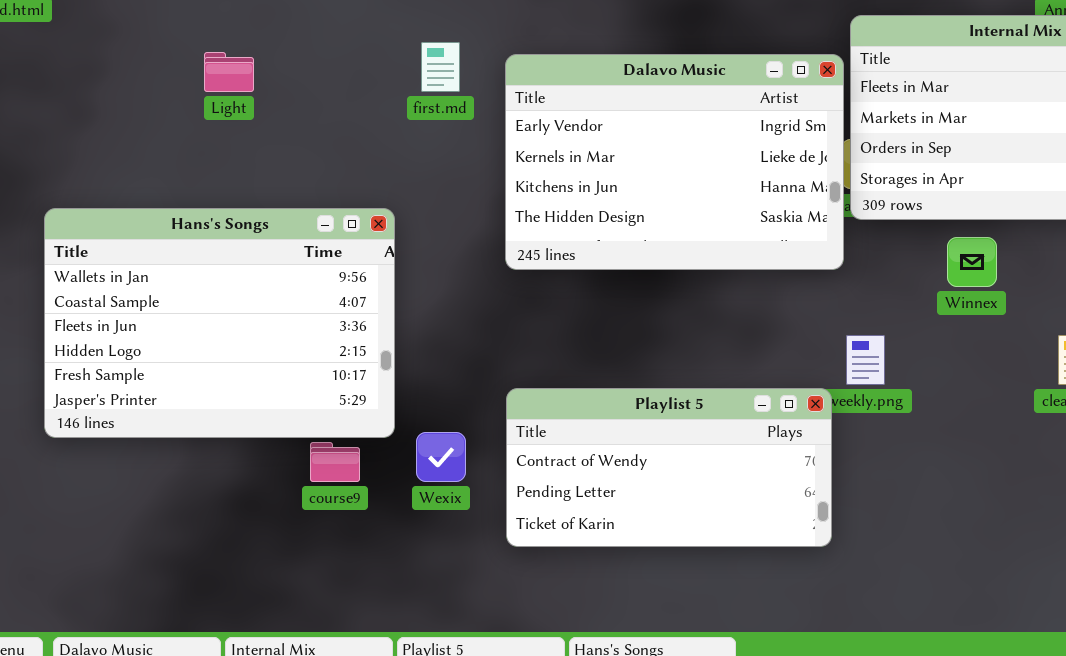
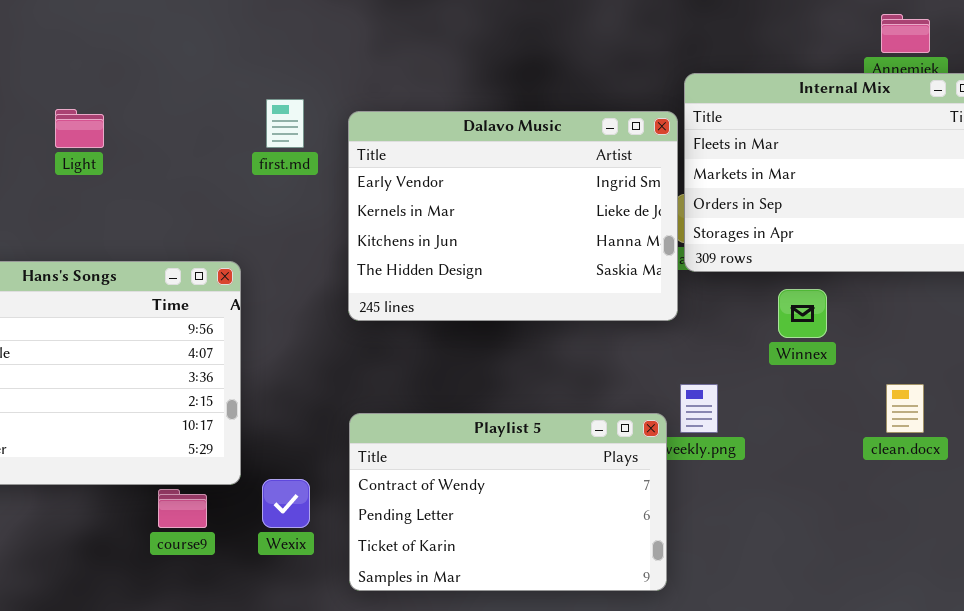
Playlist 5: [506,388,832,547] -> [349,413,667,591], resized

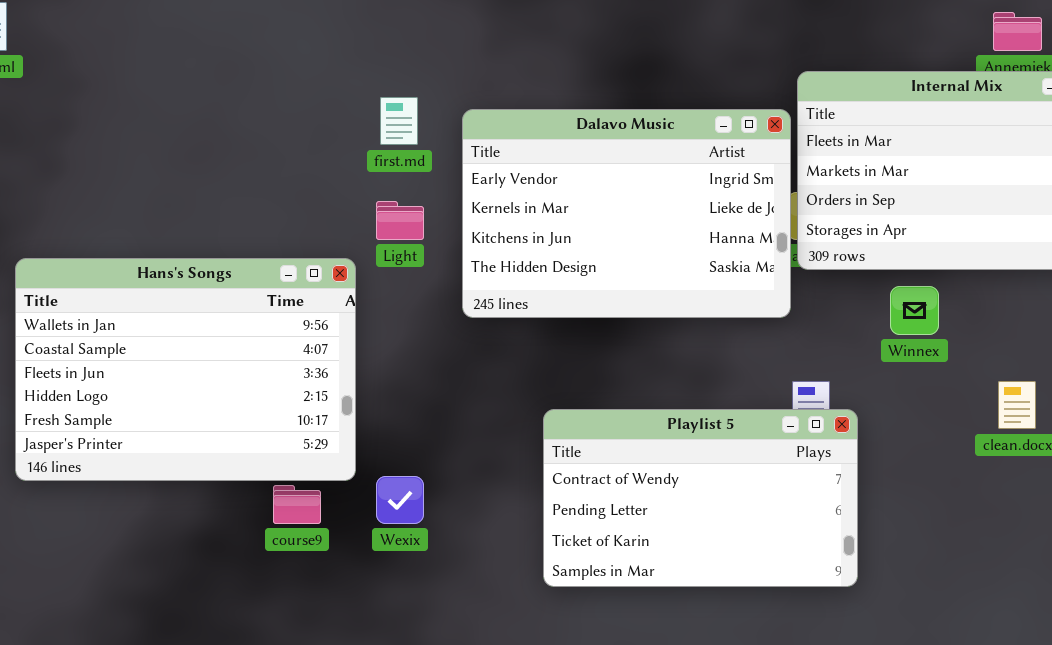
Light: [55,109,104,148] -> [376,201,424,240], moved
Playlist 5: [349,413,667,591] -> [543,409,858,587], moved

